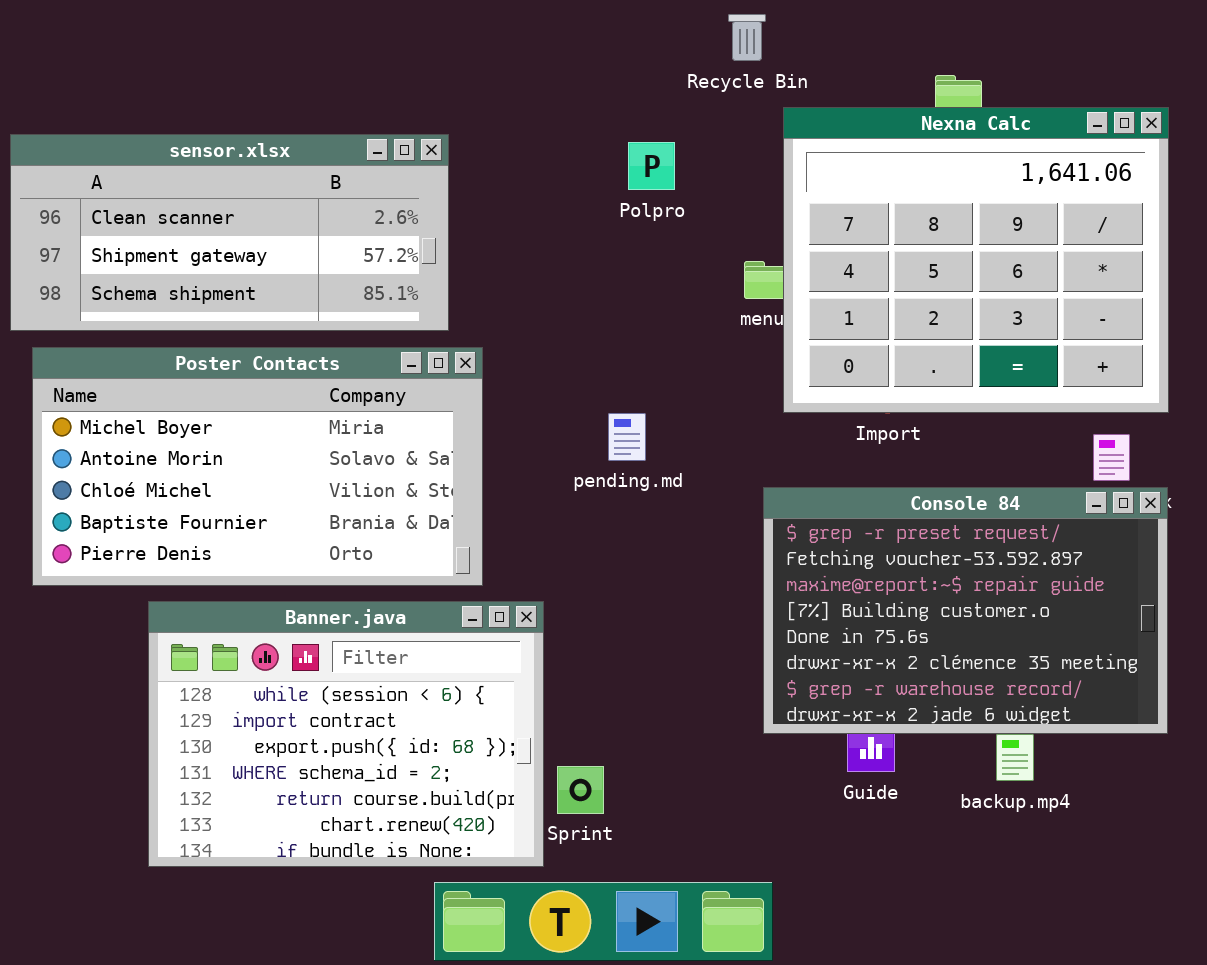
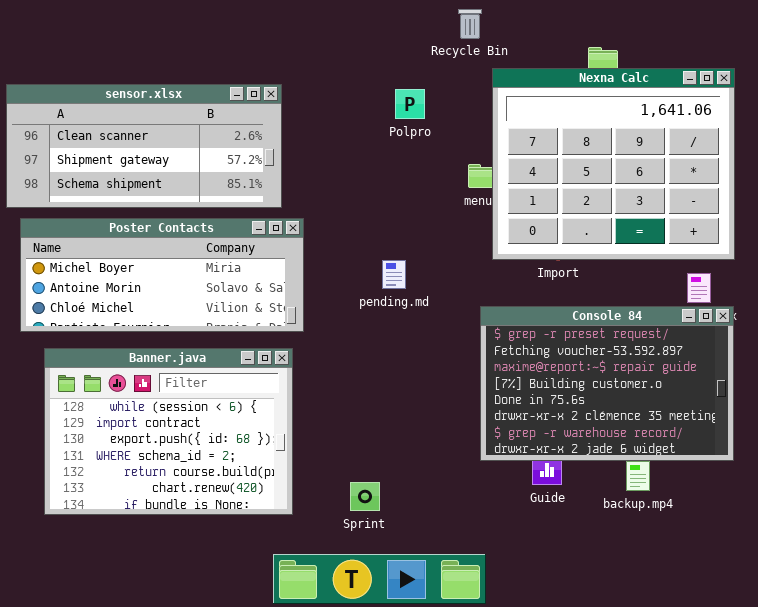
Poster Contacts: [32,347,483,586] -> [20,218,304,332], resized
Banner.java: [148,601,544,867] -> [44,348,293,515], moved

